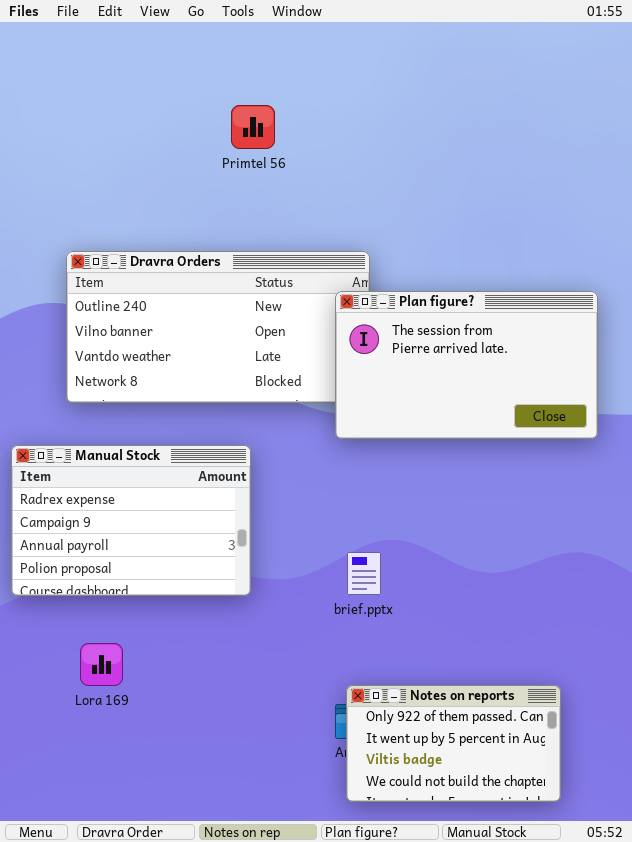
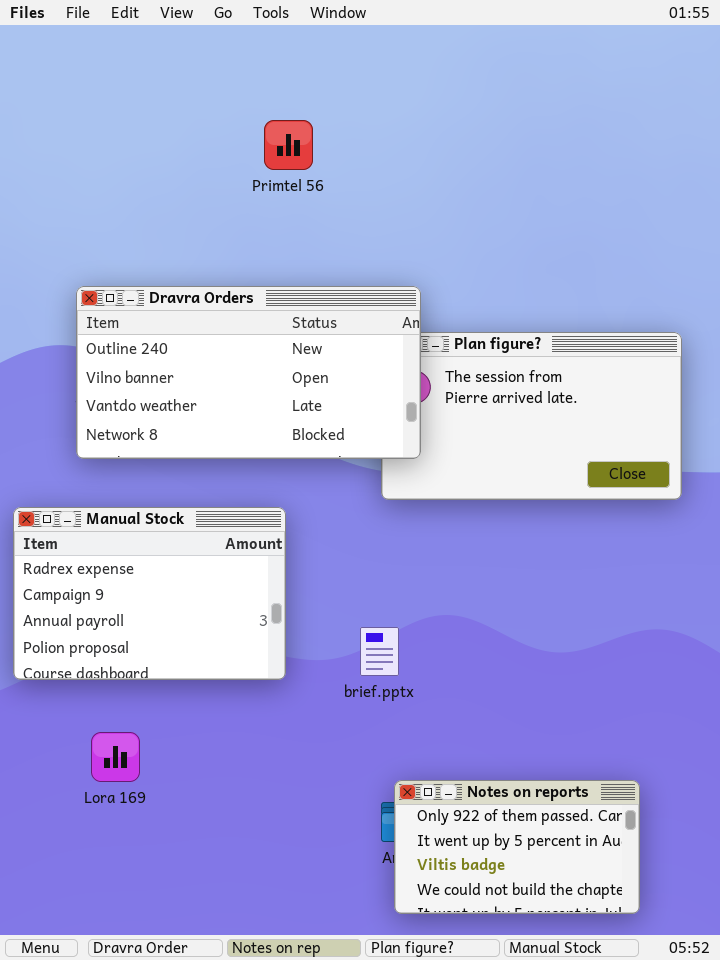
Dravra Orders: [66,251,370,403] -> [76,286,421,459], raised
brief.pptx: [347,552,381,595] -> [360,627,399,676], moved

